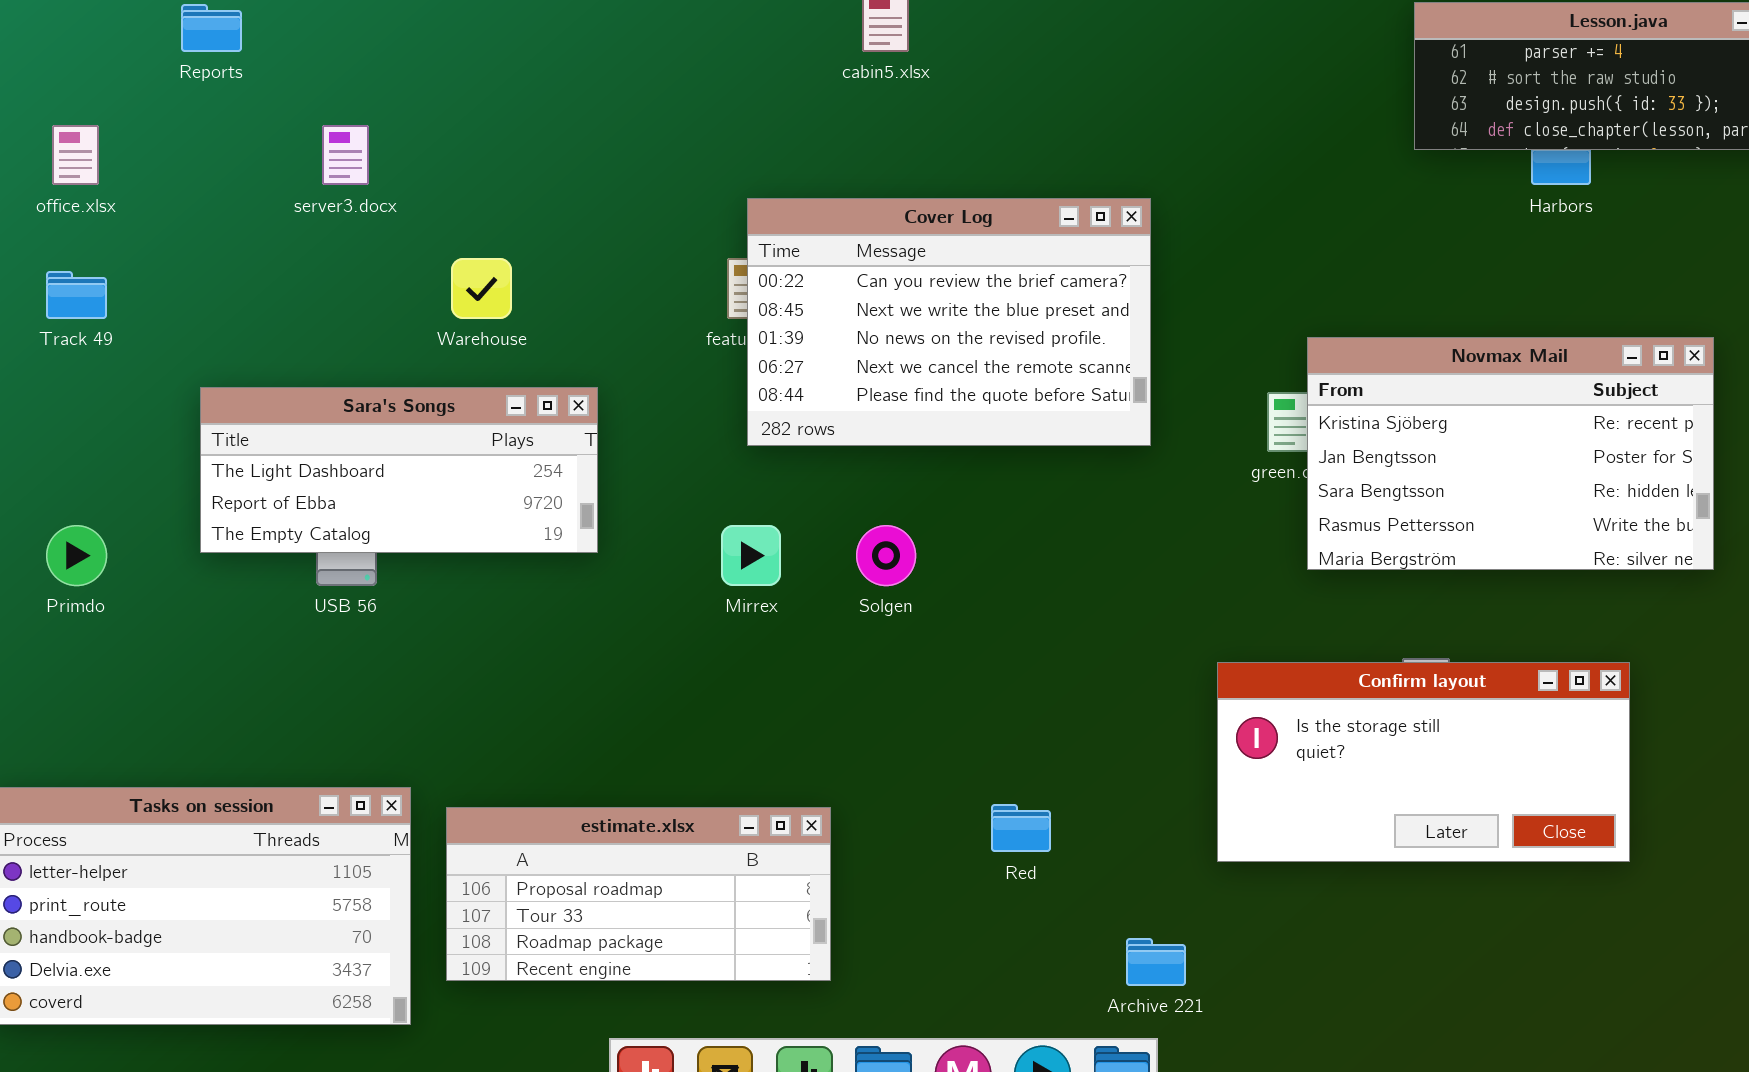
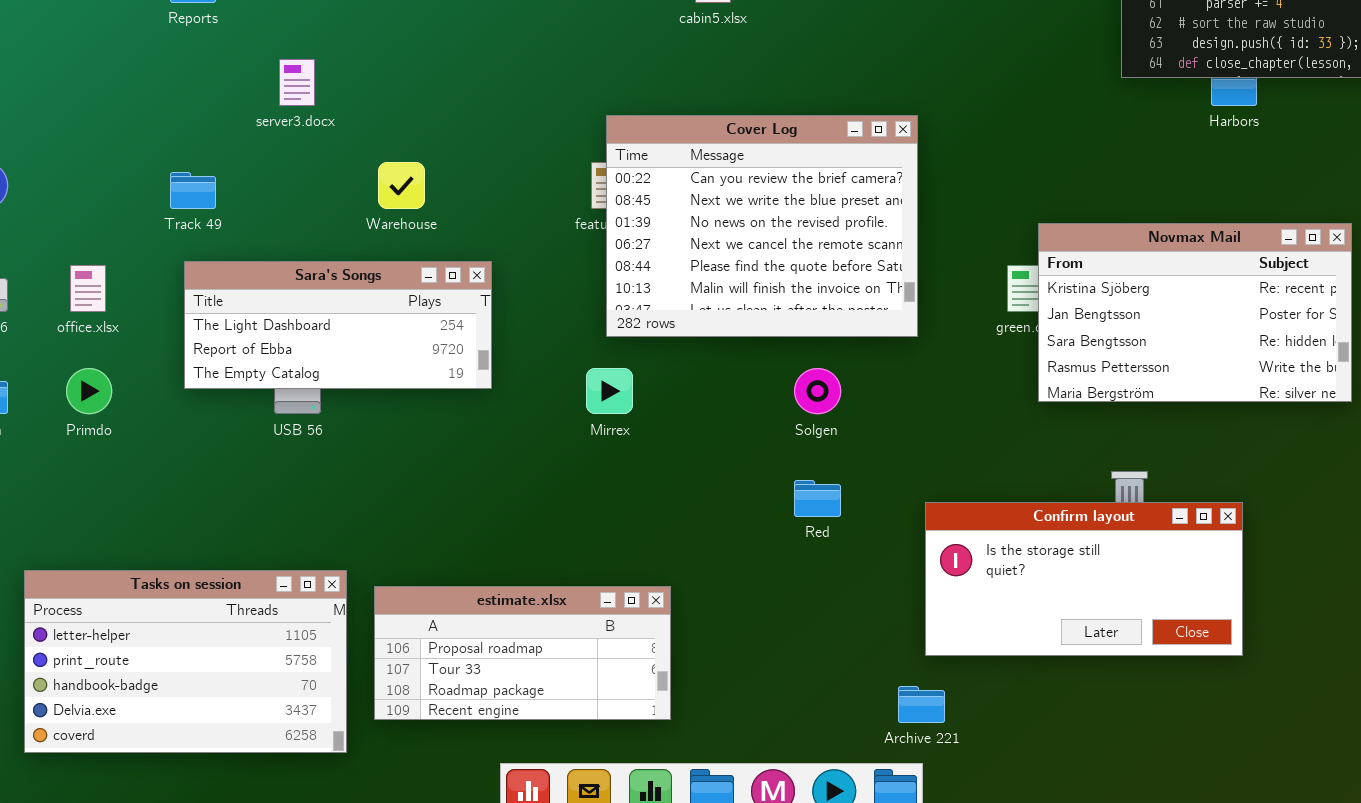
office.xlsx: [52,125,99,185] -> [70,265,106,312], moved
Cover Log: [747,198,1151,446] -> [606,115,918,337], resized
Track 49: [46,271,107,319] -> [170,172,216,209], moved
Solgen: [856,525,916,586] -> [794,368,841,414], moved
Confirm layout: [1217,662,1630,862] -> [925,502,1243,656], moved
Red: [991,804,1051,852] -> [794,480,841,517], moved

